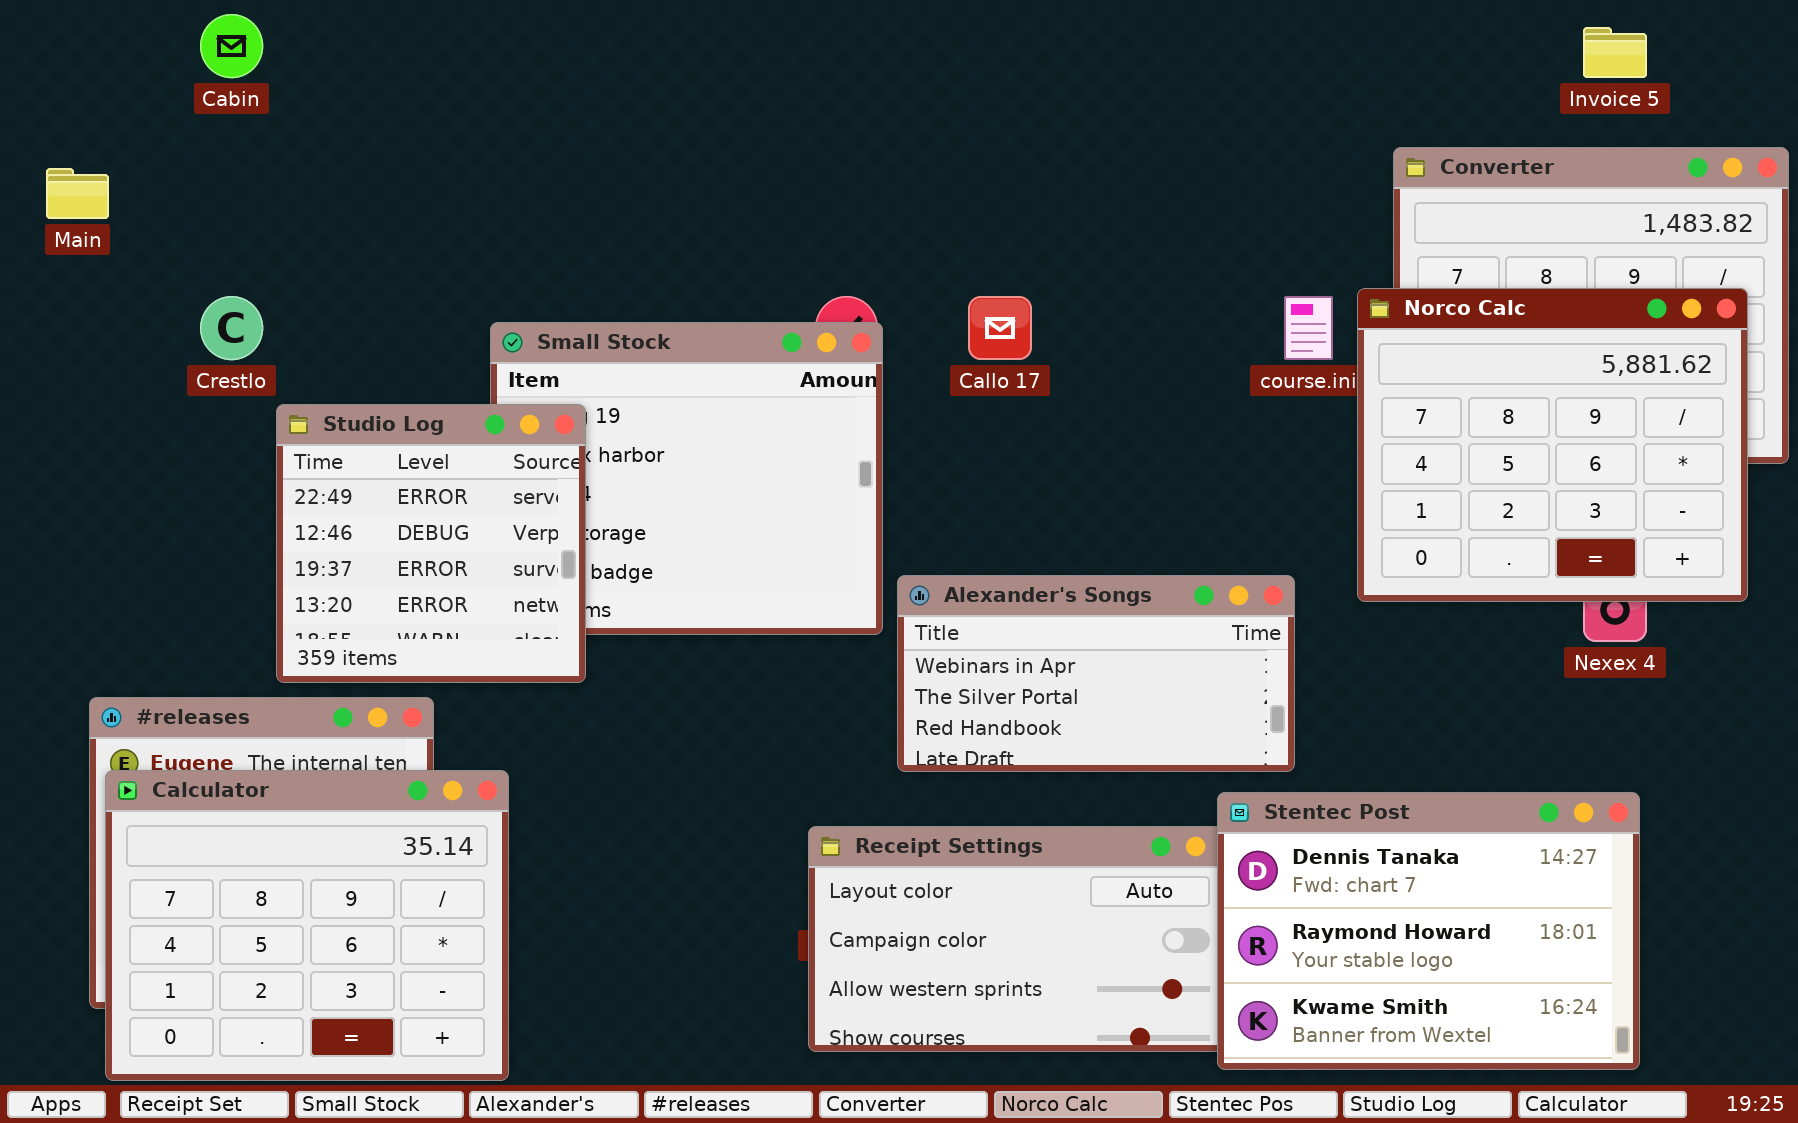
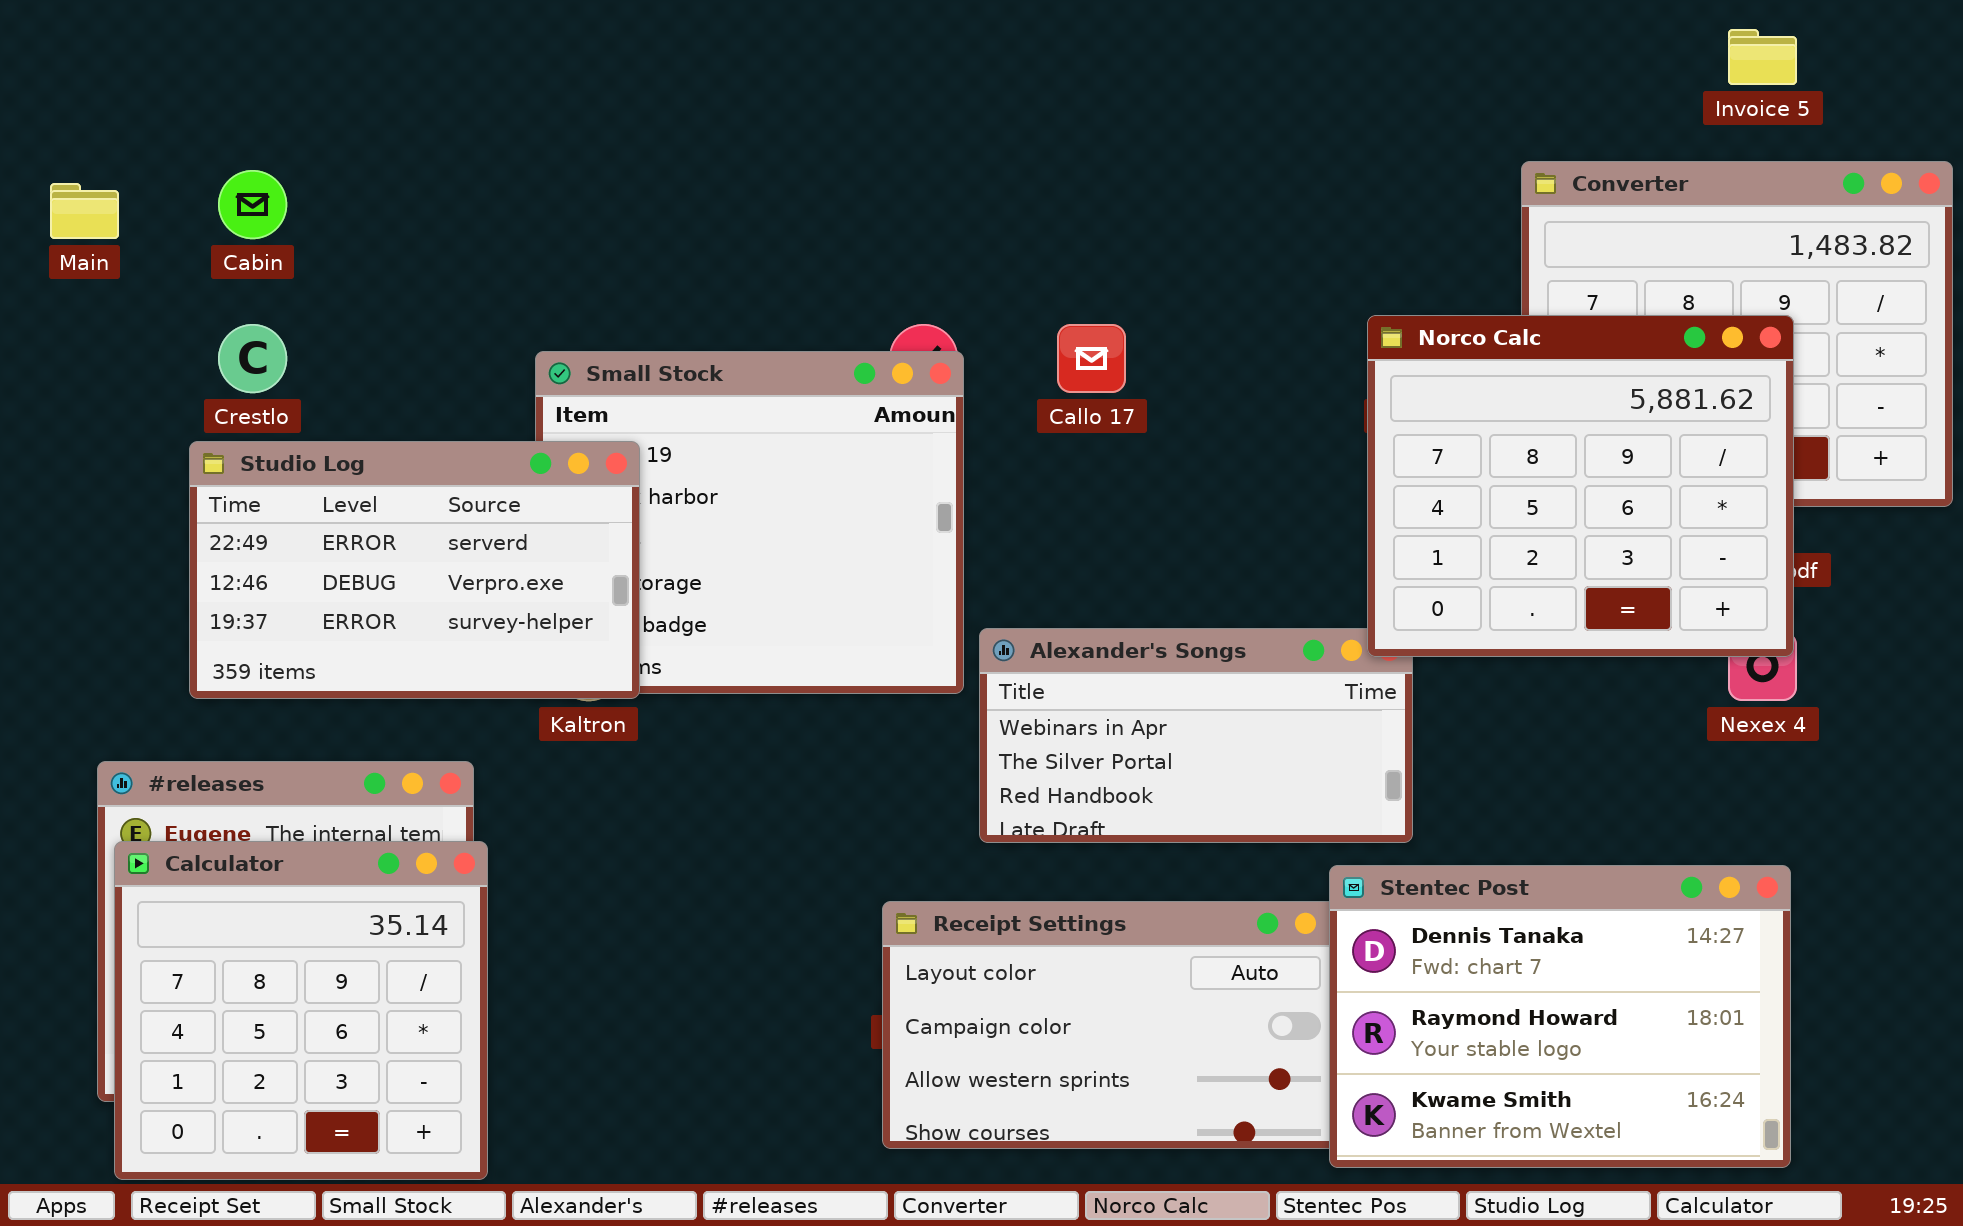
Cabin: [200,14,263,78] -> [218,170,287,239], moved
Norco Calc: [1357,288,1748,602] -> [1367,315,1794,657], moved
Studio Log: [276,404,586,683] -> [189,441,640,699], resized
Calculator: [105,770,509,1081] -> [114,841,488,1180], resized

